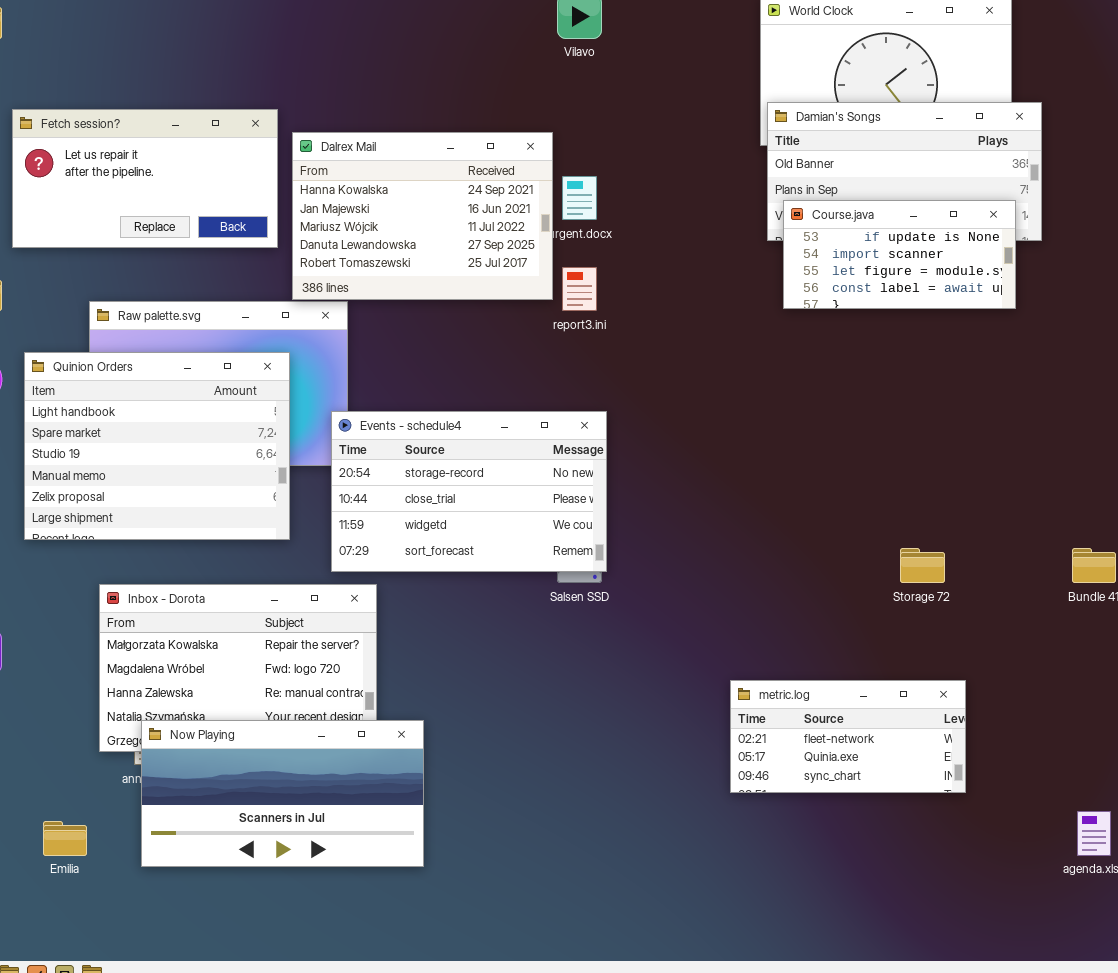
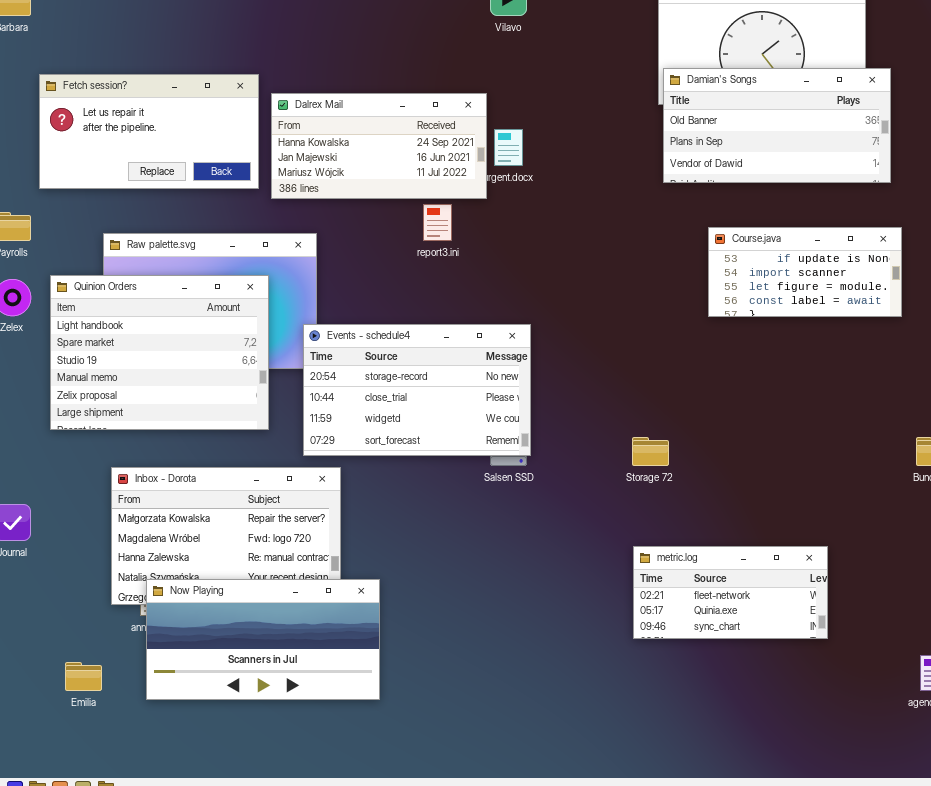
Dalrex Mail: [292,132,553,300] -> [271,93,487,199], resized
Course.java: [783,200,1016,309] -> [708,227,902,317], moved
report3.ini: [562,267,597,311] -> [423,204,452,241], moved
Storage 72: [900,548,945,583] -> [632,437,669,466], moved

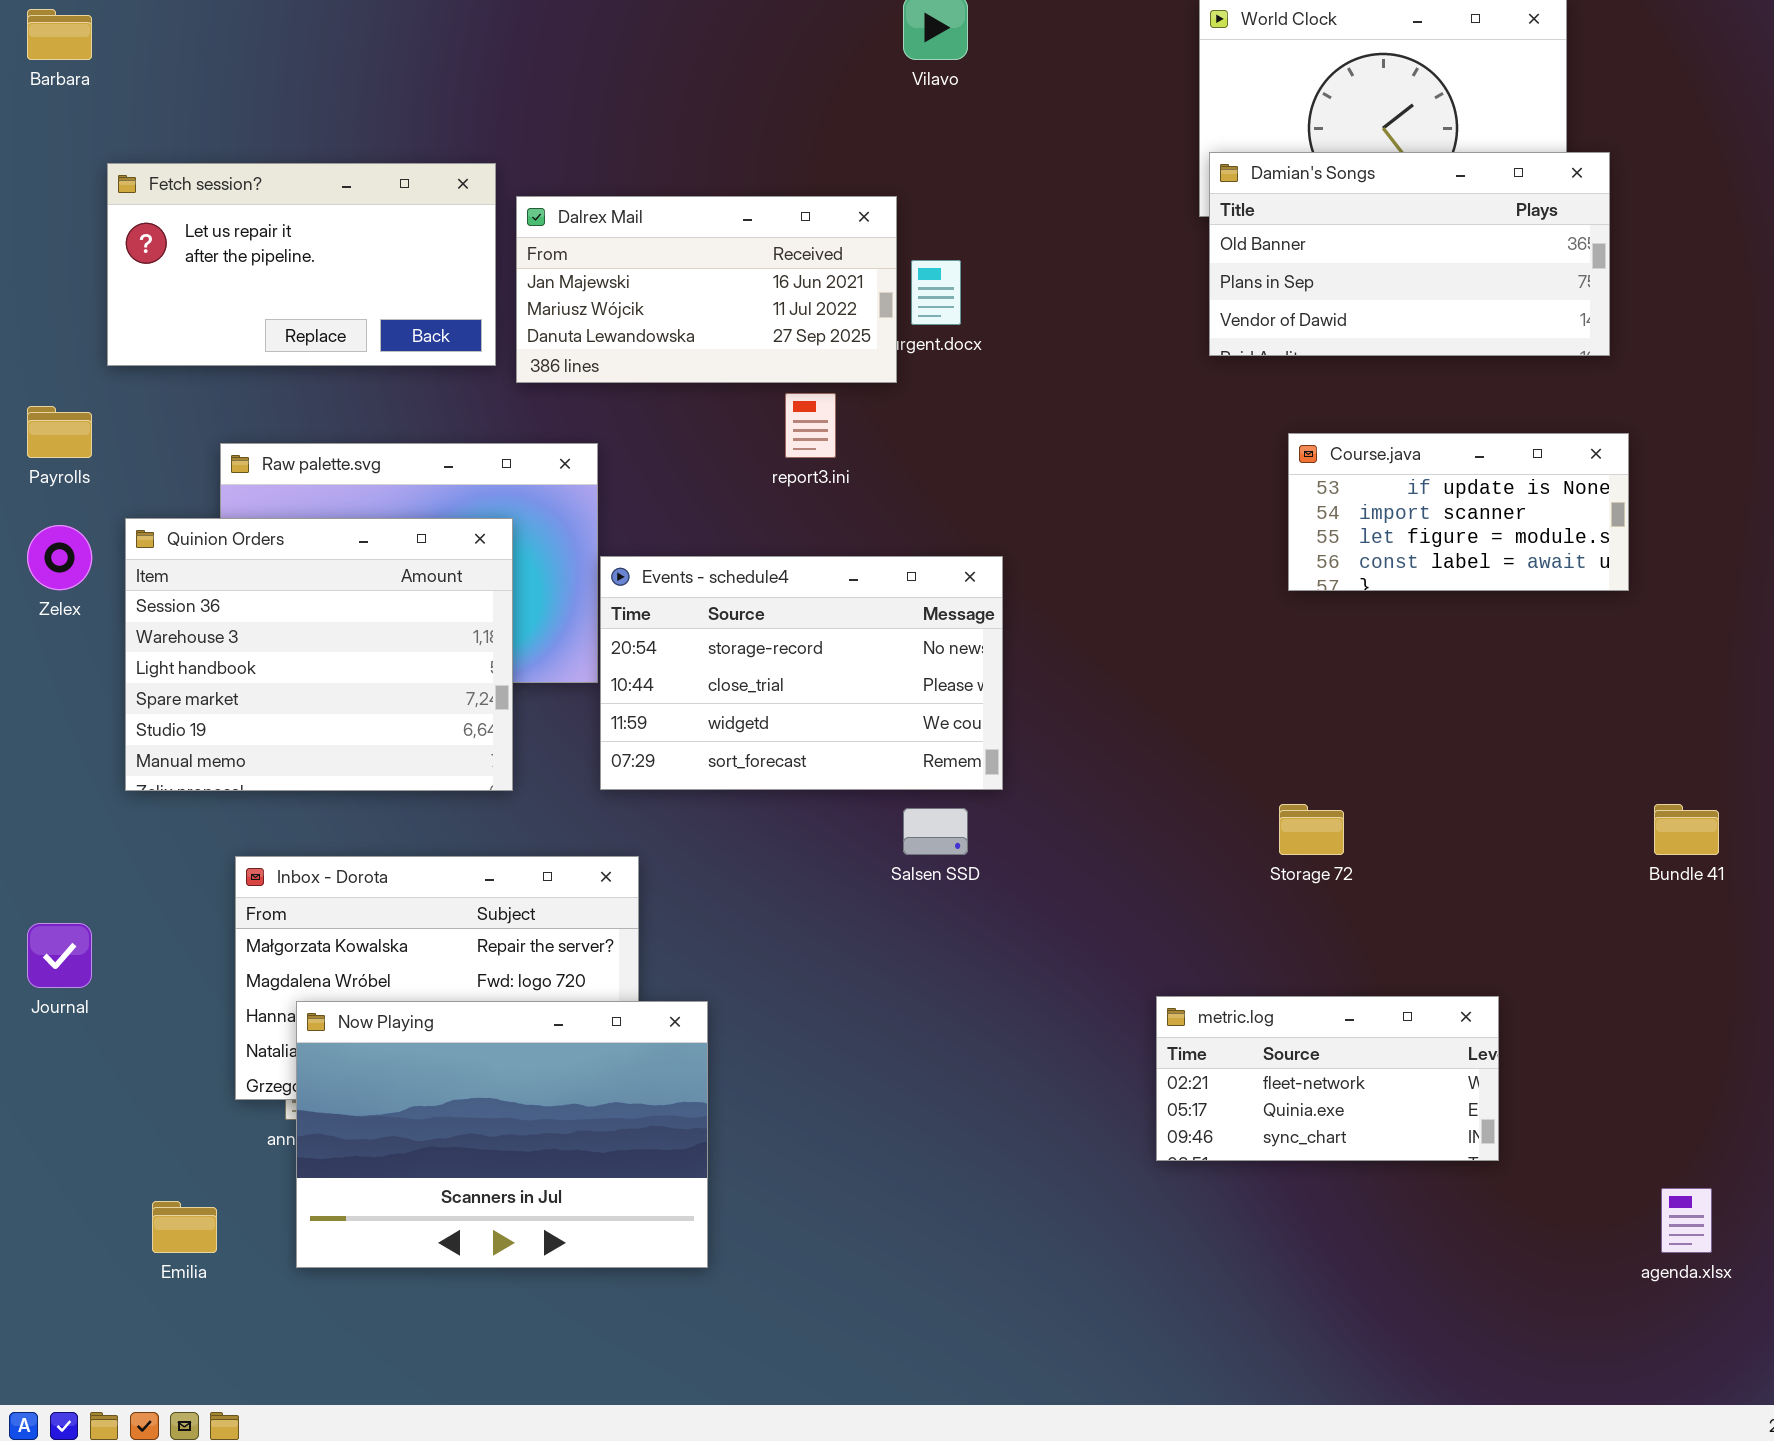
Dalrex Mail: [271,93,487,199] -> [516,196,897,383], scrolled down 1 row
Quinion Orders: [50,275,269,430] -> [125,518,513,791], scrolled up 2 rows
Events - schedule4: [303,324,531,456] -> [600,556,1003,790], moved
Storage 72: [632,437,669,466] -> [1279,804,1344,855], moved
Now Playing: [146,579,380,700] -> [296,1001,708,1268], resized

